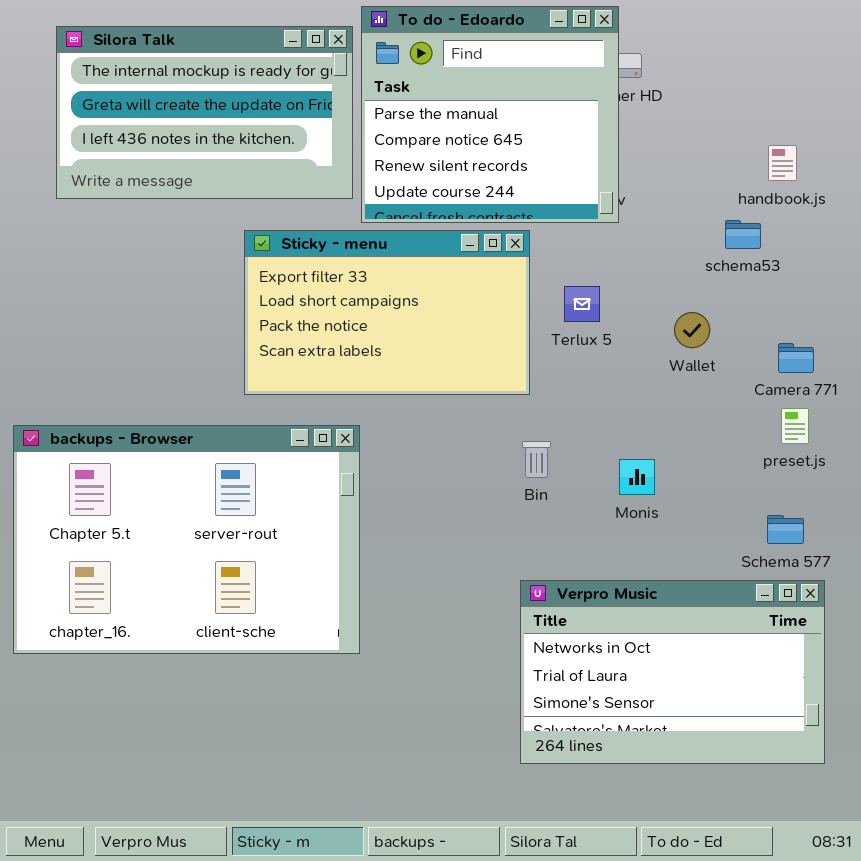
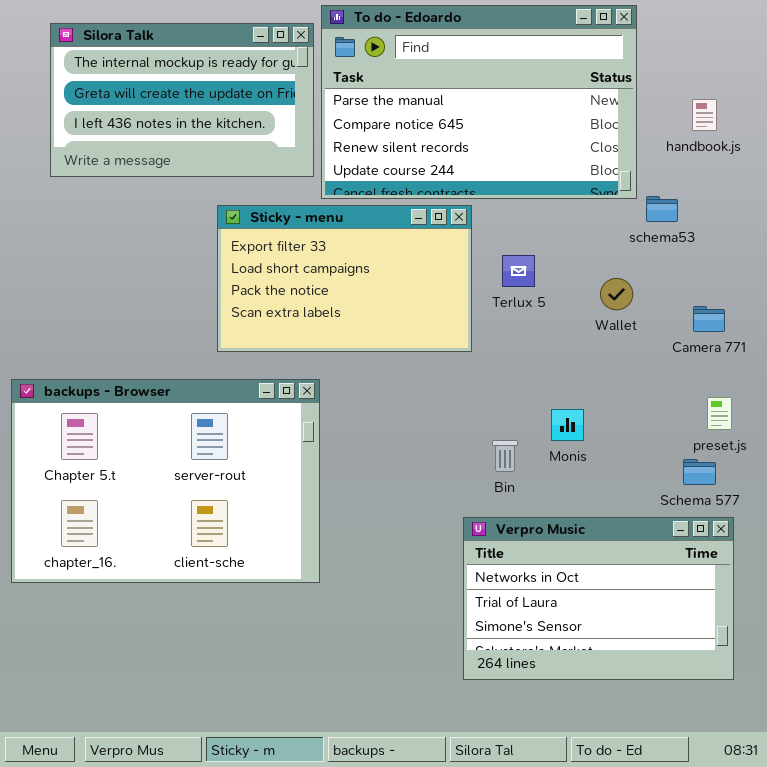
To do - Edoardo: [361,6,619,223] -> [321,5,637,199], resized
handbook.js: [768,145,797,181] -> [692,99,717,131], moved
preset.js: [781,408,809,444] -> [707,397,732,430], moved
Bin: [522,441,551,478] -> [492,440,518,472], moved

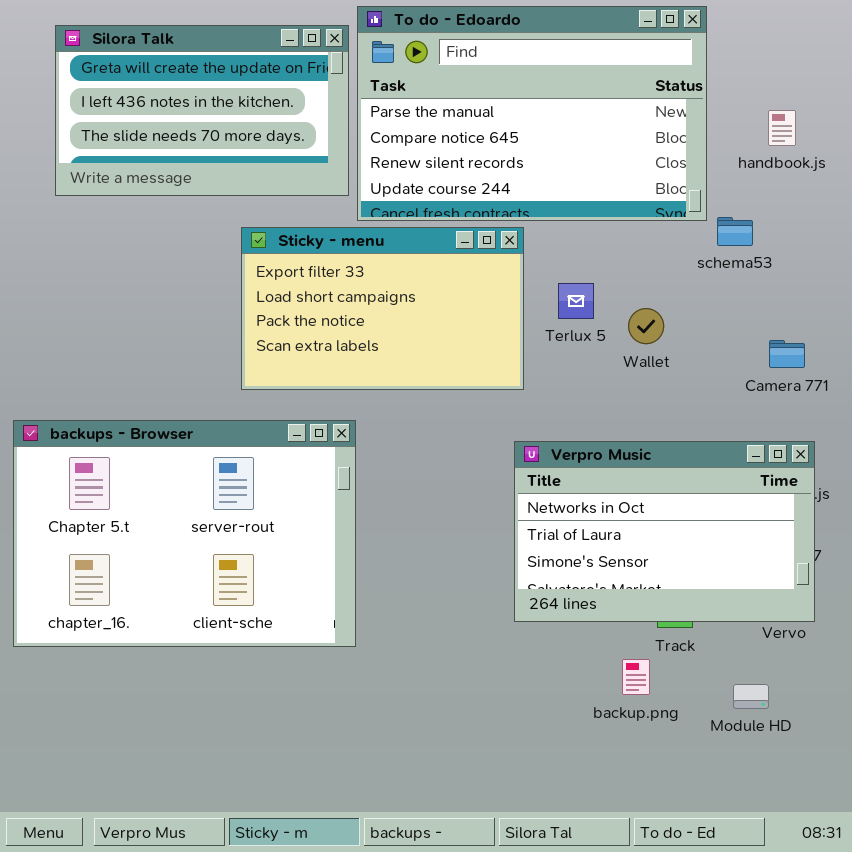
Silora Talk: [50,23,314,177] -> [55,25,349,196], scrolled down 1 row
Wallet: [600,278,633,310] -> [628,308,664,344], moved
Verpro Music: [463,517,734,680] -> [514,441,815,622], moved

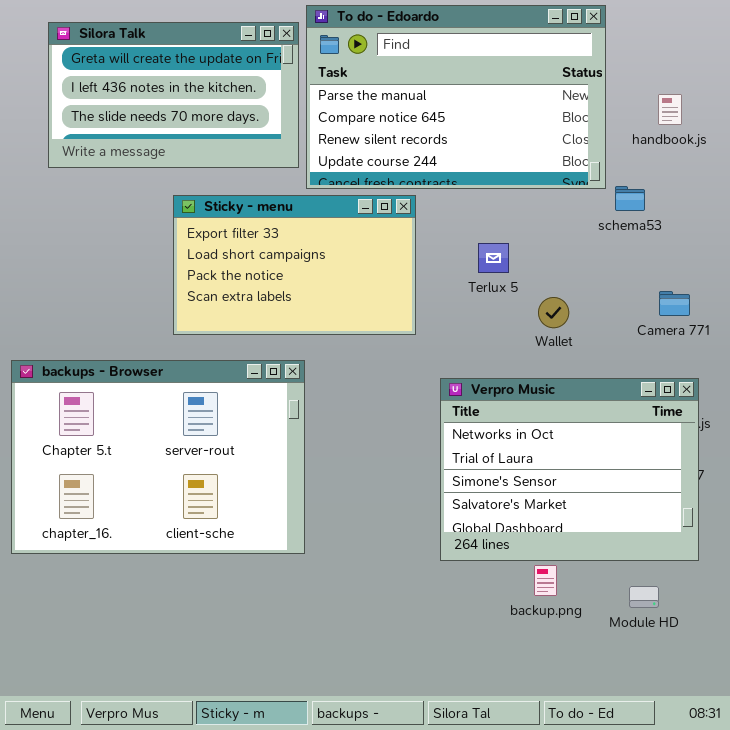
Sticky - menu: [241,227,524,390] -> [173,195,416,335], moved
Wallet: [628,308,664,344] -> [538,297,569,328], moved
Verpro Music: [514,441,815,622] -> [440,378,699,561], resized

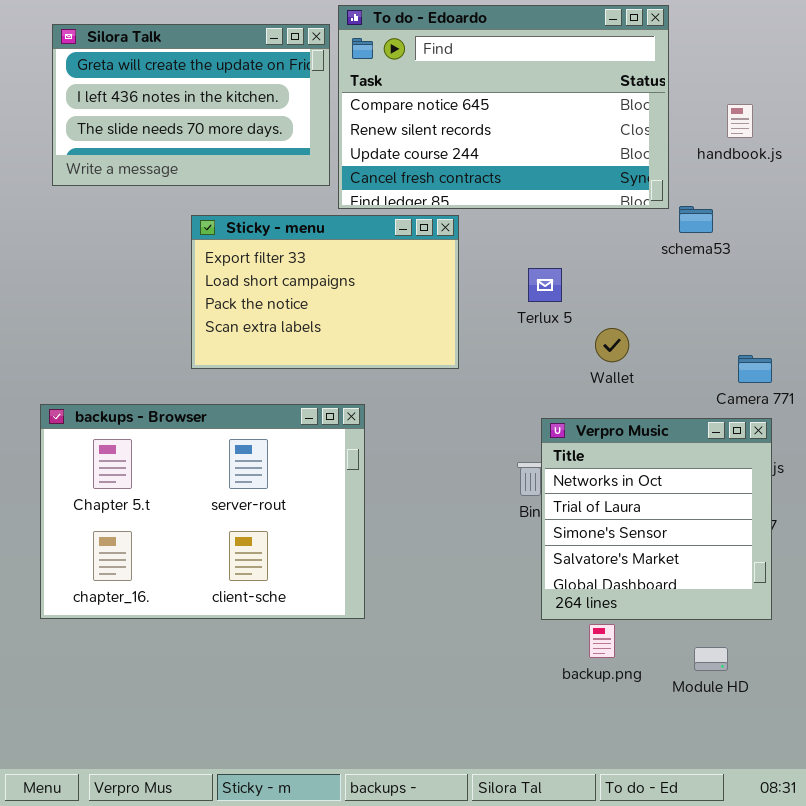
To do - Edoardo: [306,5,606,189] -> [338,5,669,209], scrolled down 1 row
Camera 771: [659,291,690,316] -> [738,355,772,383], moved
backups - Browser: [11,360,305,554] -> [40,404,365,619], moved
Verpro Music: [440,378,699,561] -> [541,418,772,620], resized

